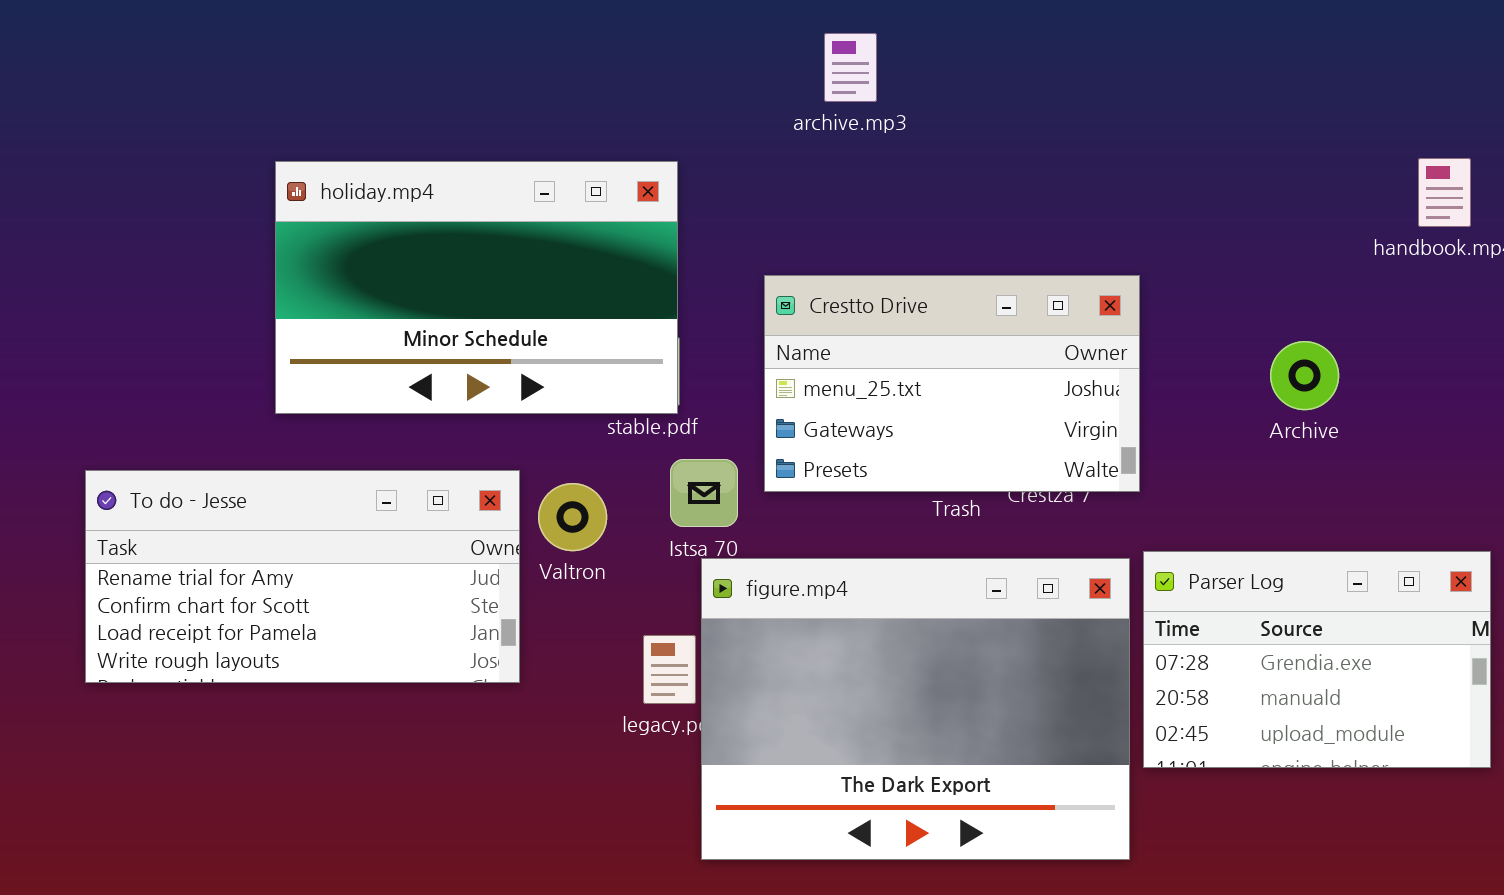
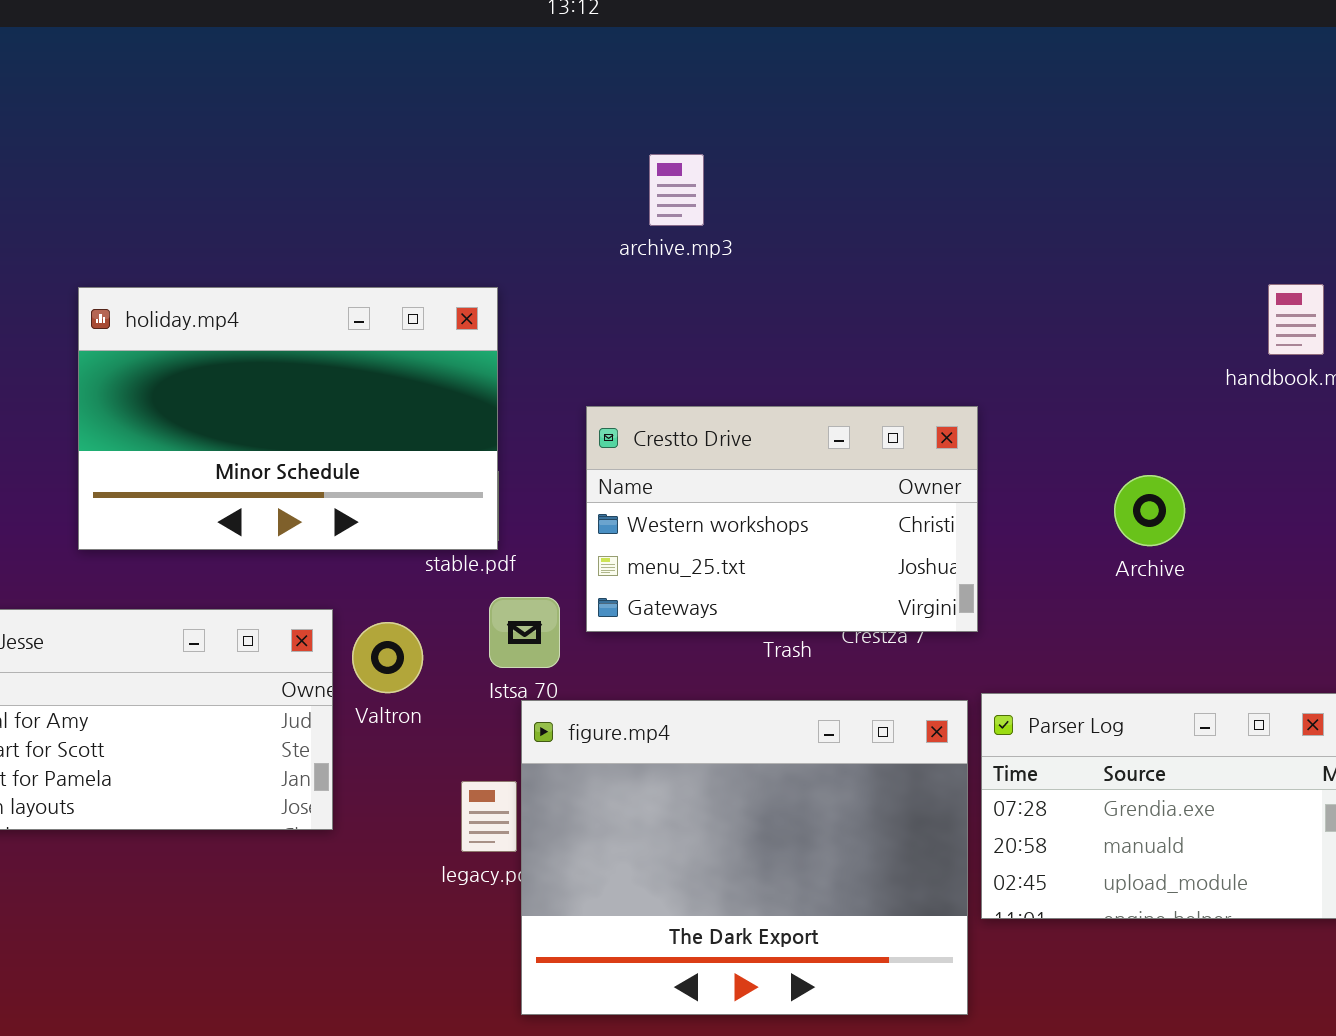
Crestto Drive: [764,275,1140,492] -> [586,406,978,632], scrolled up 1 row

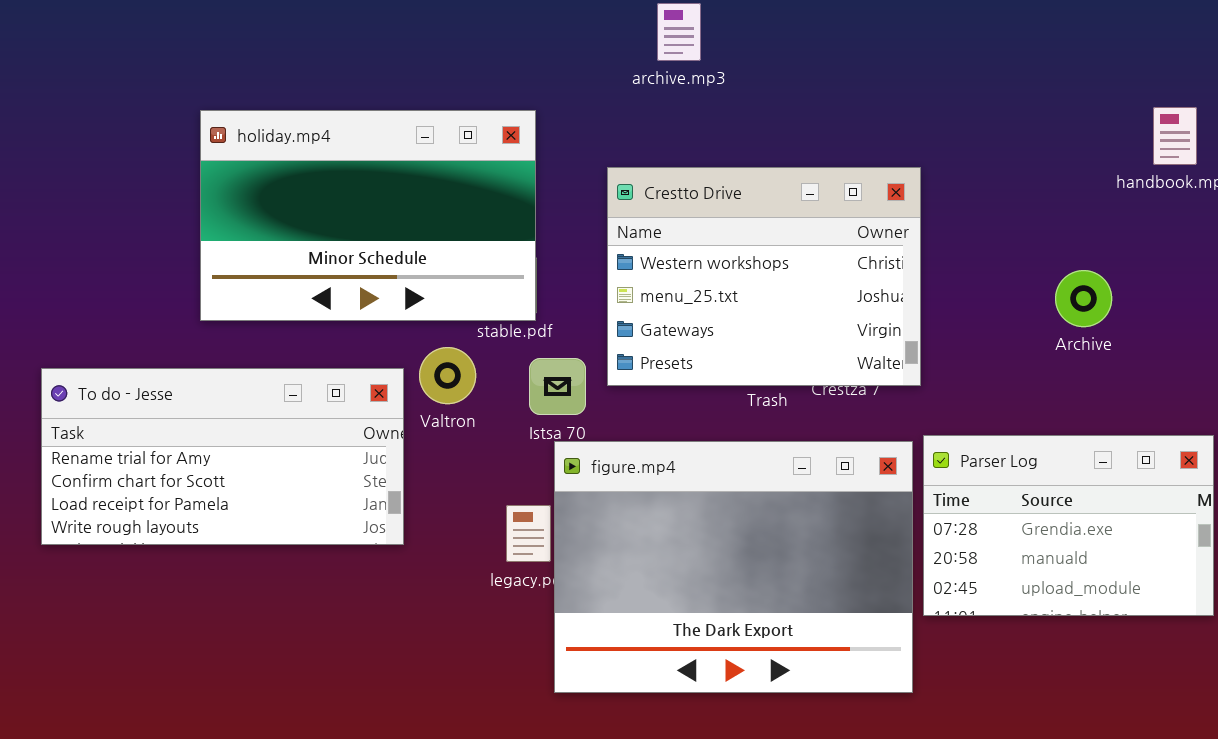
Crestto Drive: [586,406,978,632] -> [607,167,921,386], resized
Archive: [1114,475,1185,546] -> [1055,270,1112,327], moved
Valtron: [352,622,423,693] -> [419,347,476,404], moved

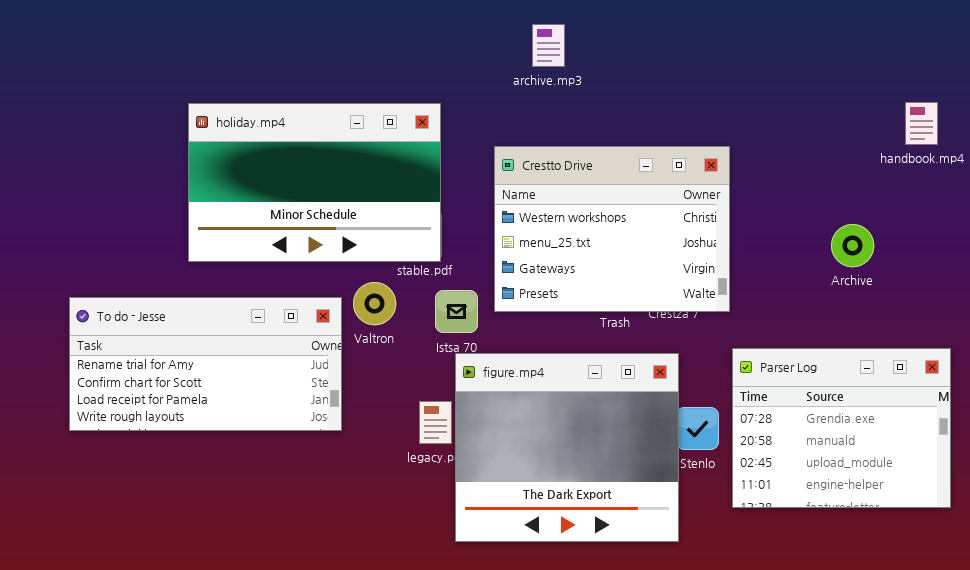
Parser Log: [923,435,1214,616] -> [732,348,951,508], resized
figure.mp4: [554,441,913,693] -> [455,353,679,542], resized

